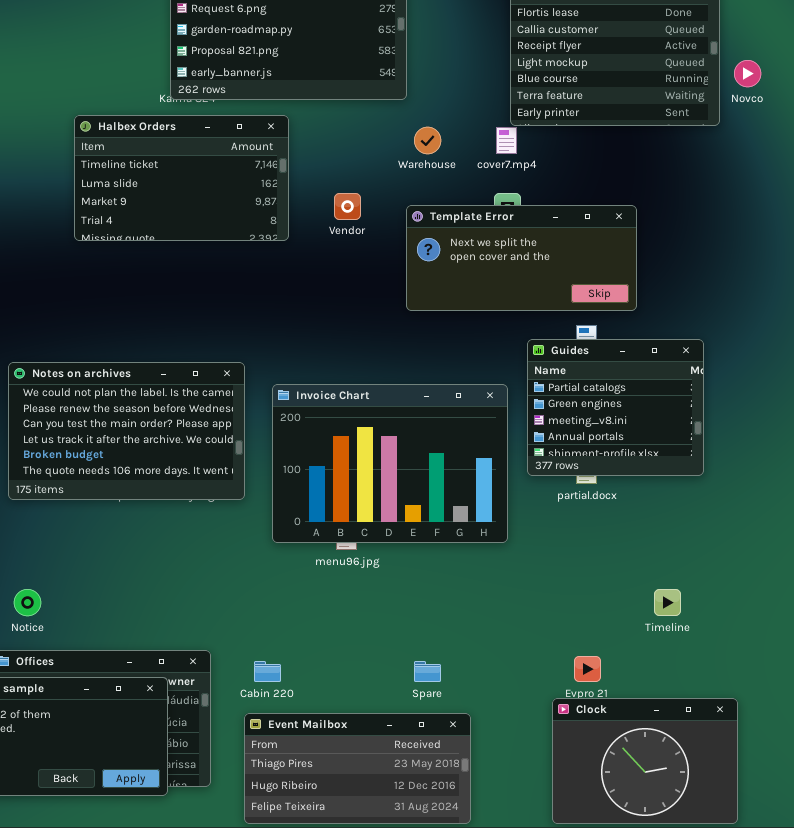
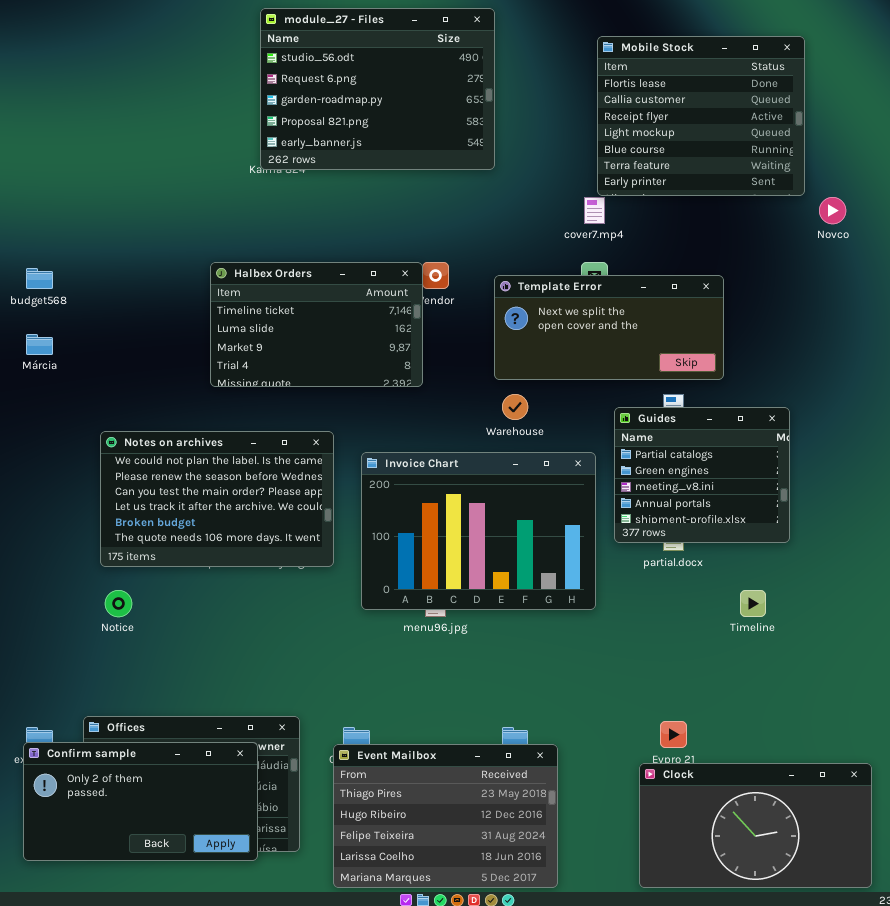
Novco: [734,60,761,87] -> [819,197,846,224], moved
Halbex Orders: [74,115,289,241] -> [210,262,423,387], moved
Warehouse: [414,127,441,154] -> [502,394,528,420], moved
Notice: [14,589,41,616] -> [105,590,132,617], moved
Timeline: [654,589,681,616] -> [740,590,766,617], moved
Clock: [552,698,738,824] -> [639,763,872,888], resized
Event Mailbox: [244,713,471,824] -> [333,744,558,888], resized

